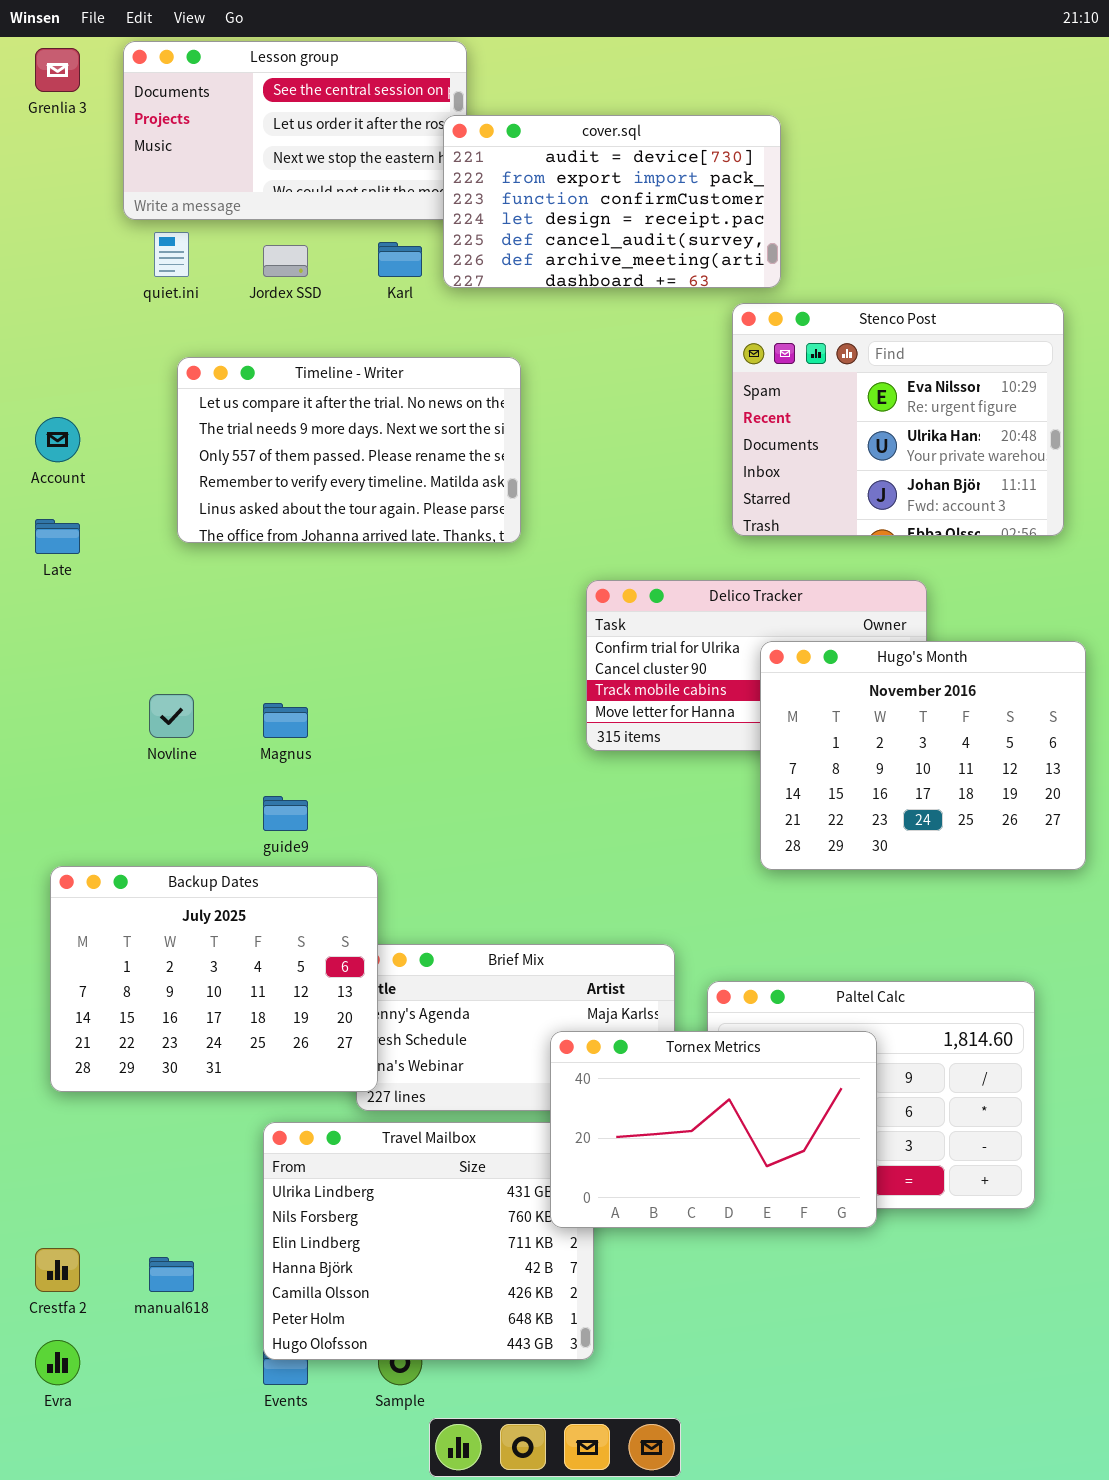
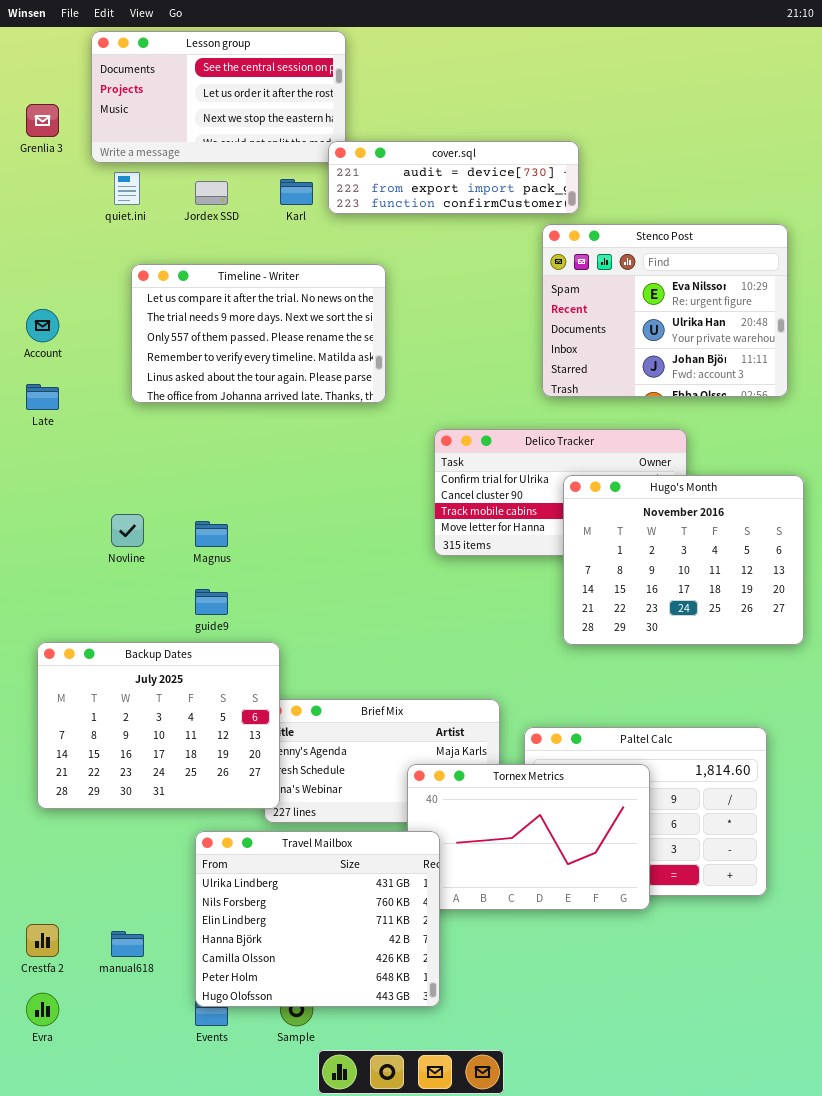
Grenlia 3: [35,48,80,92] -> [26,104,59,137], moved
cover.sql: [443,115,781,288] -> [328,141,579,214], resized
Travel Mailbox: [263,1122,594,1360] -> [195,831,440,1007], raised

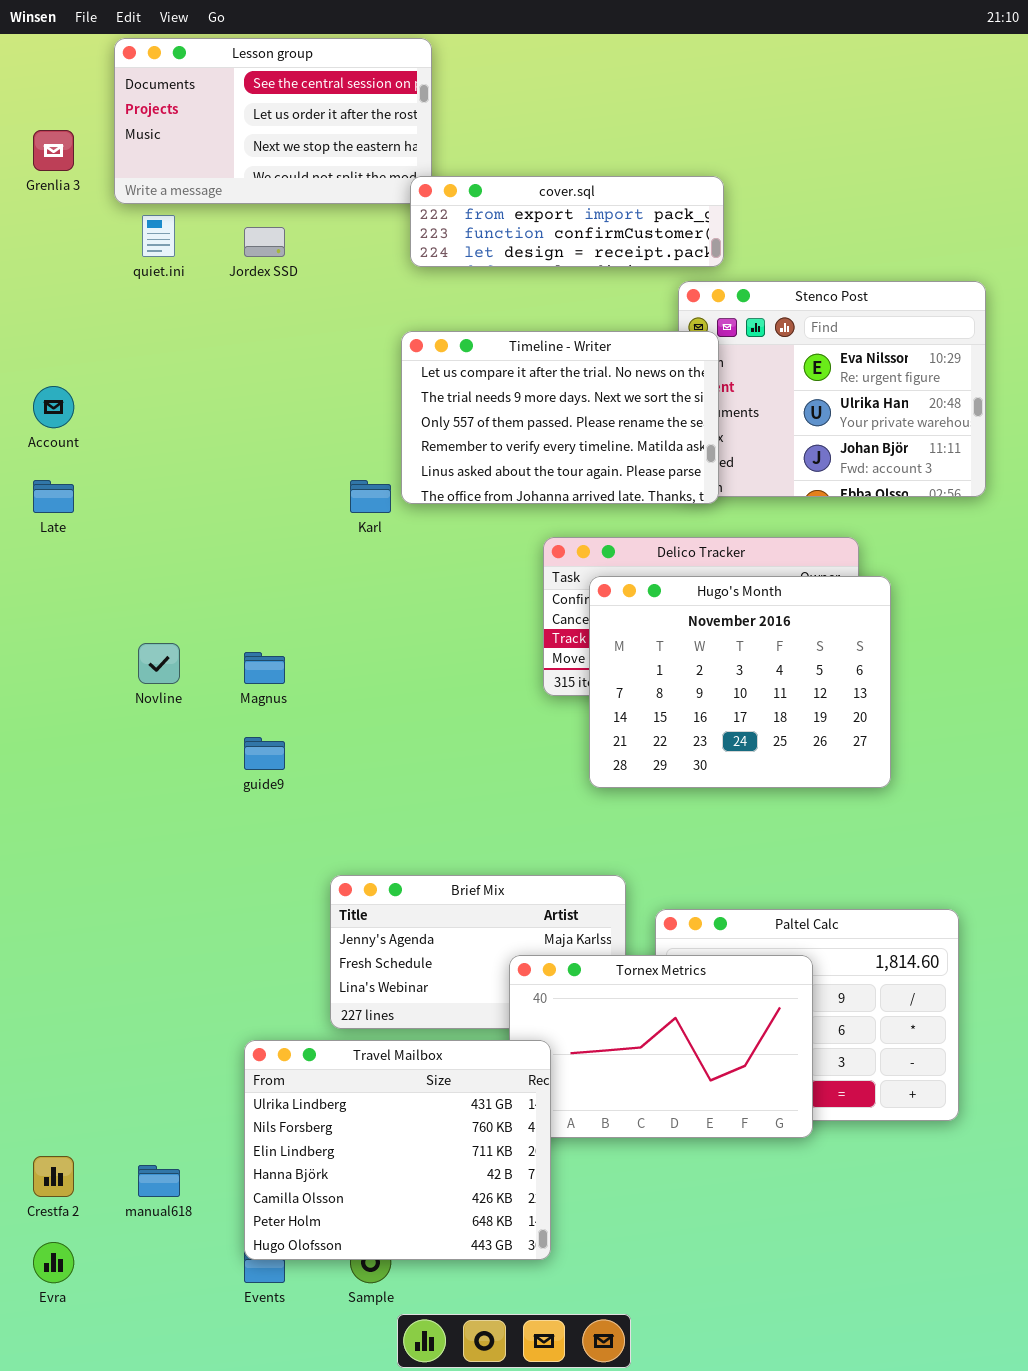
cover.sql: [328,141,579,214] -> [410,176,724,267], scrolled down 1 row
Karl: [280,179,313,205] -> [350,480,391,513], moved
Timeline - Writer: [131,264,386,403] -> [401,331,719,504], moved
Hugo's Month: [563,475,804,645] -> [589,576,891,788], moved
Backup Dates: [37,642,280,809] -> none, closed

